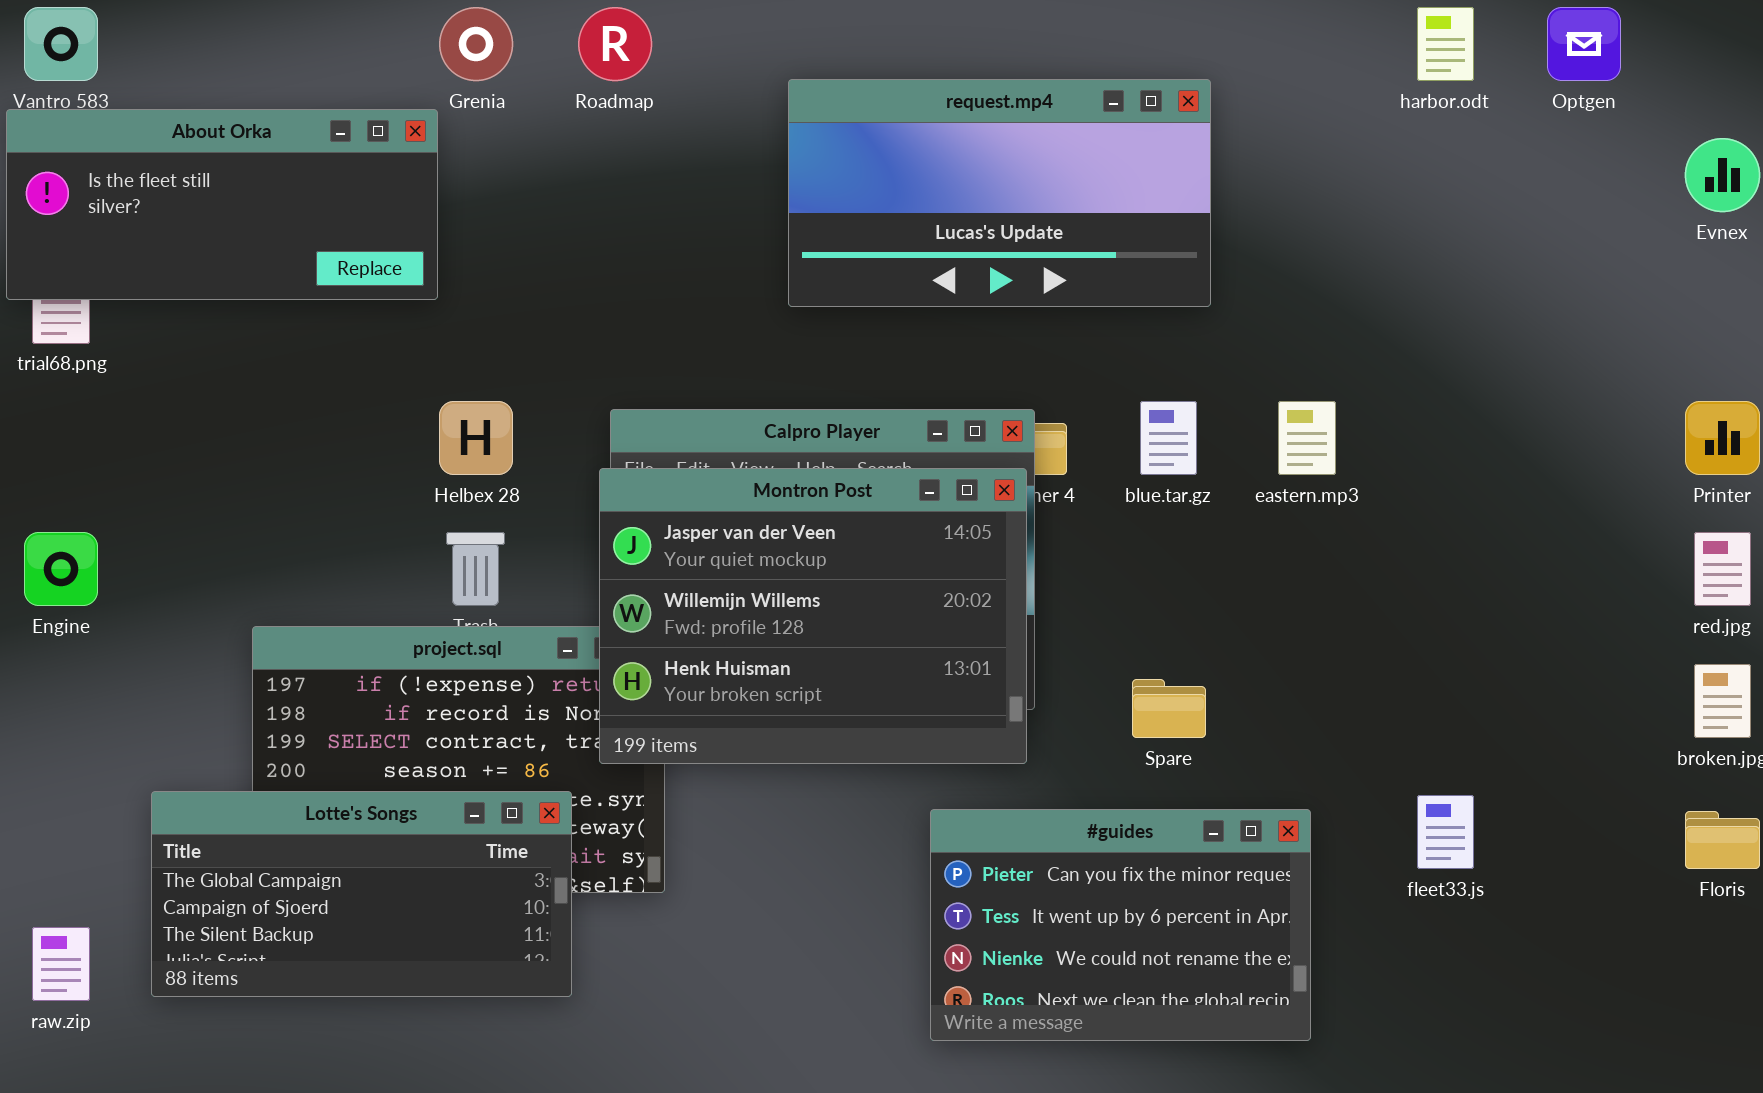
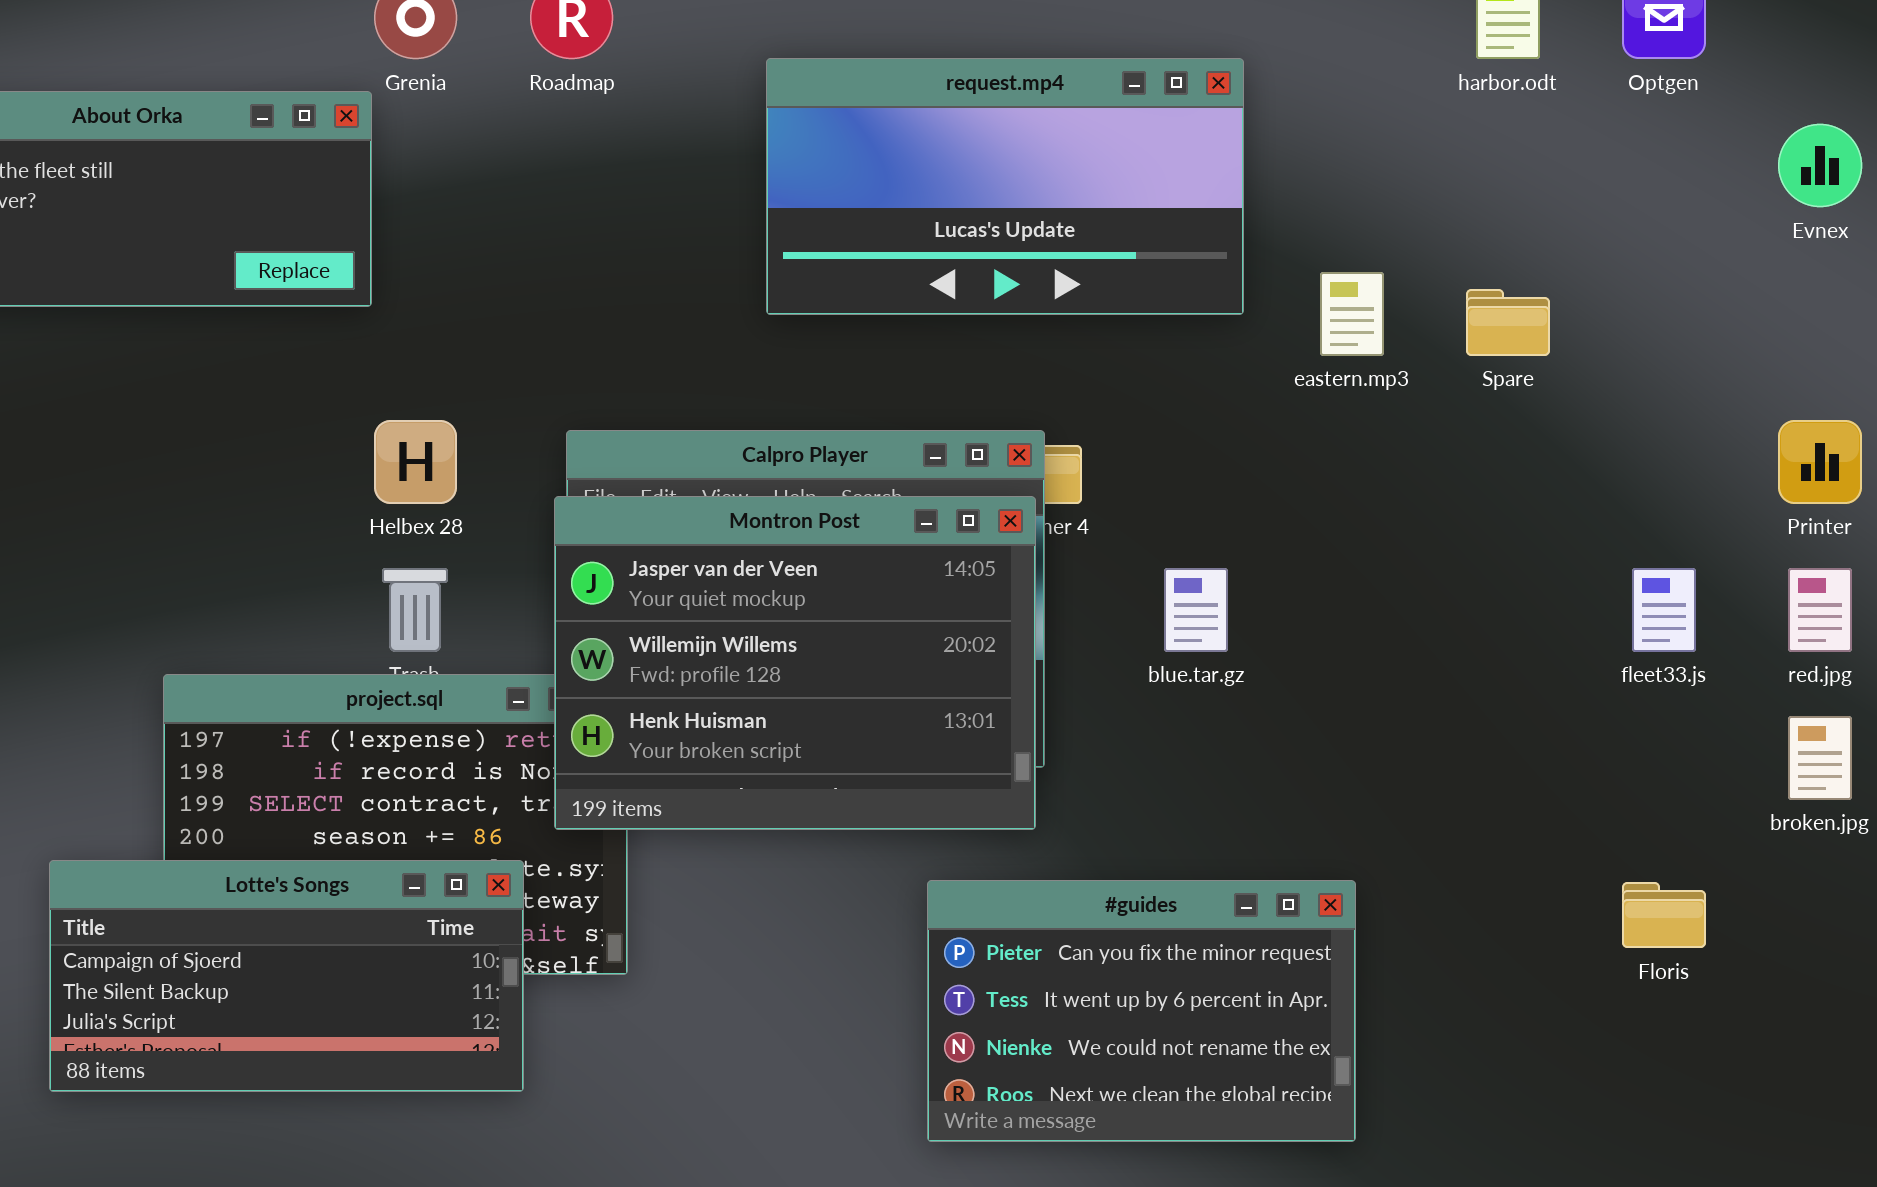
blue.tar.gz: [1140,401,1197,475] -> [1164,568,1228,652], moved
eastern.mp3: [1278,401,1336,475] -> [1320,272,1384,356], moved
Spare: [1132,679,1206,738] -> [1466,289,1550,356], moved
Lotte's Songs: [151,791,572,997] -> [49,860,524,1092], scrolled down 1 row
fleet33.js: [1417,795,1474,869] -> [1632,568,1696,652], moved
Floris: [1685,811,1760,869] -> [1622,882,1706,948], moved

